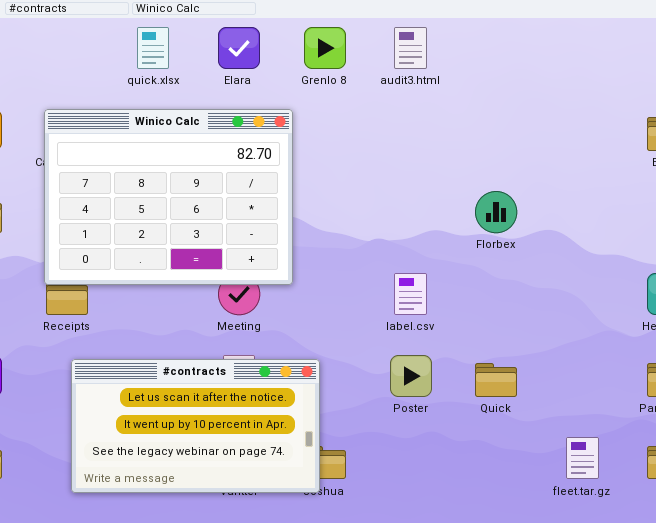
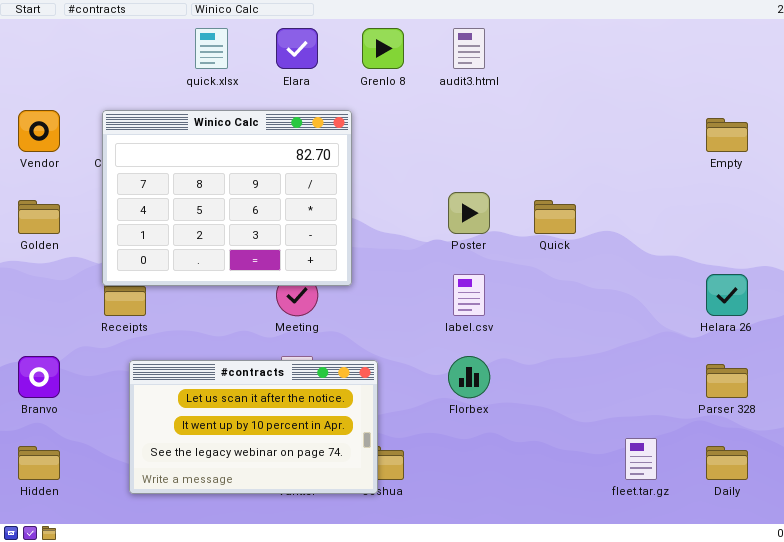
Florbex: [475,191,517,233] -> [448,356,490,398], moved
Poster: [390,355,432,397] -> [448,192,490,234], moved
Quick: [475,363,517,397] -> [534,200,576,234], moved

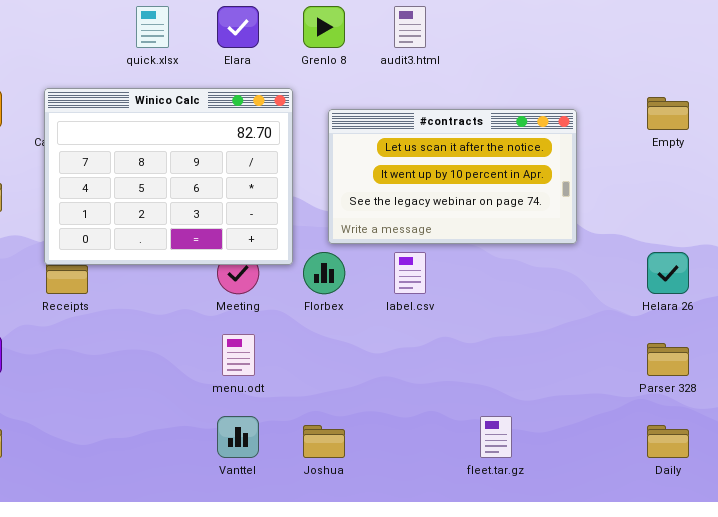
Florbex: [448,356,490,398] -> [303,252,345,294], moved
#contracts: [129,360,378,494] -> [328,109,577,244], moved
fleet.tar.gz: [625,438,657,480] -> [480,416,512,458], moved

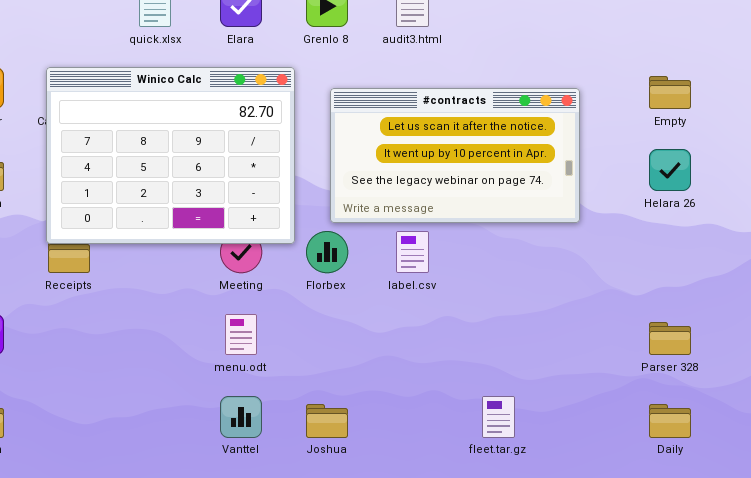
Helara 26: [647,252,689,294] -> [649,149,691,191], moved

